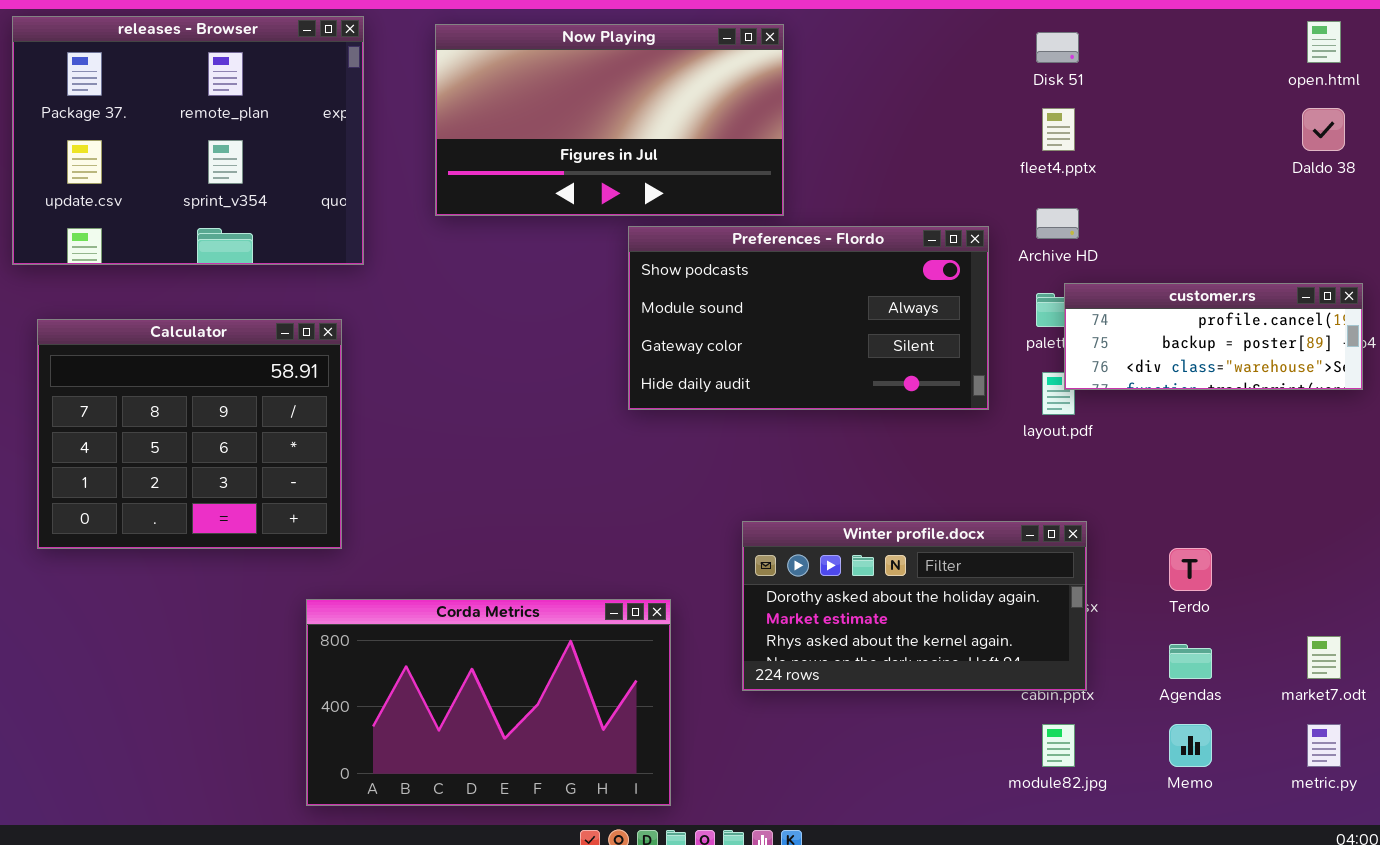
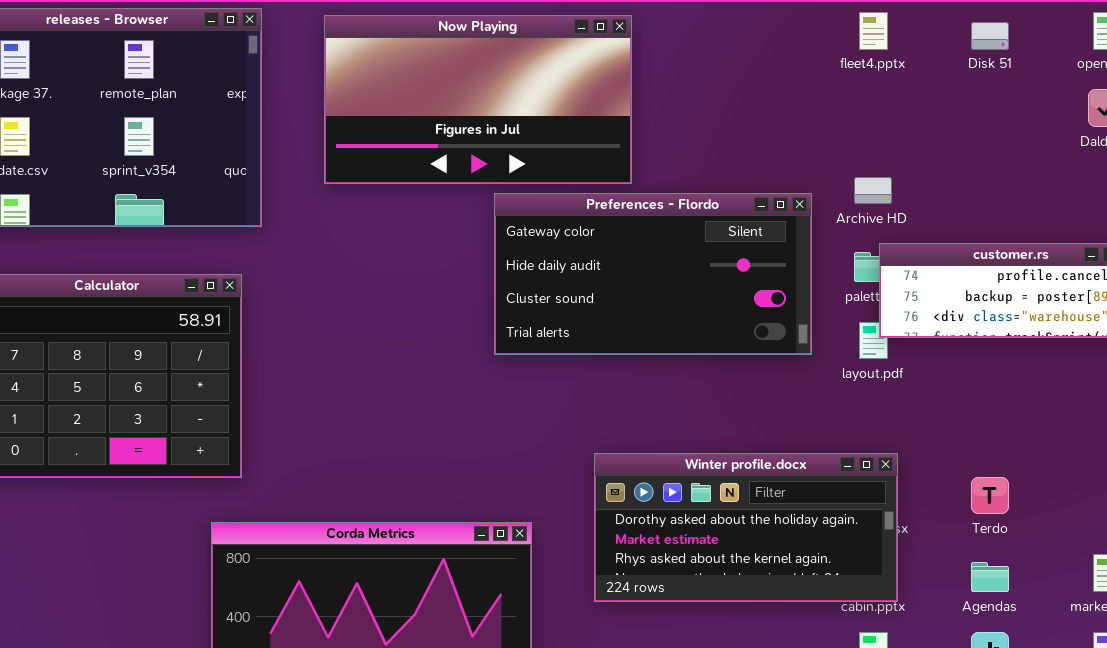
Disk 51: [1036,32,1079,63] -> [971,22,1009,50], moved
fleet4.pptx: [1042,108,1075,151] -> [859,12,888,50], moved
Preferences - Flordo: [628,226,989,410] -> [494,193,812,355], scrolled down 2 rows

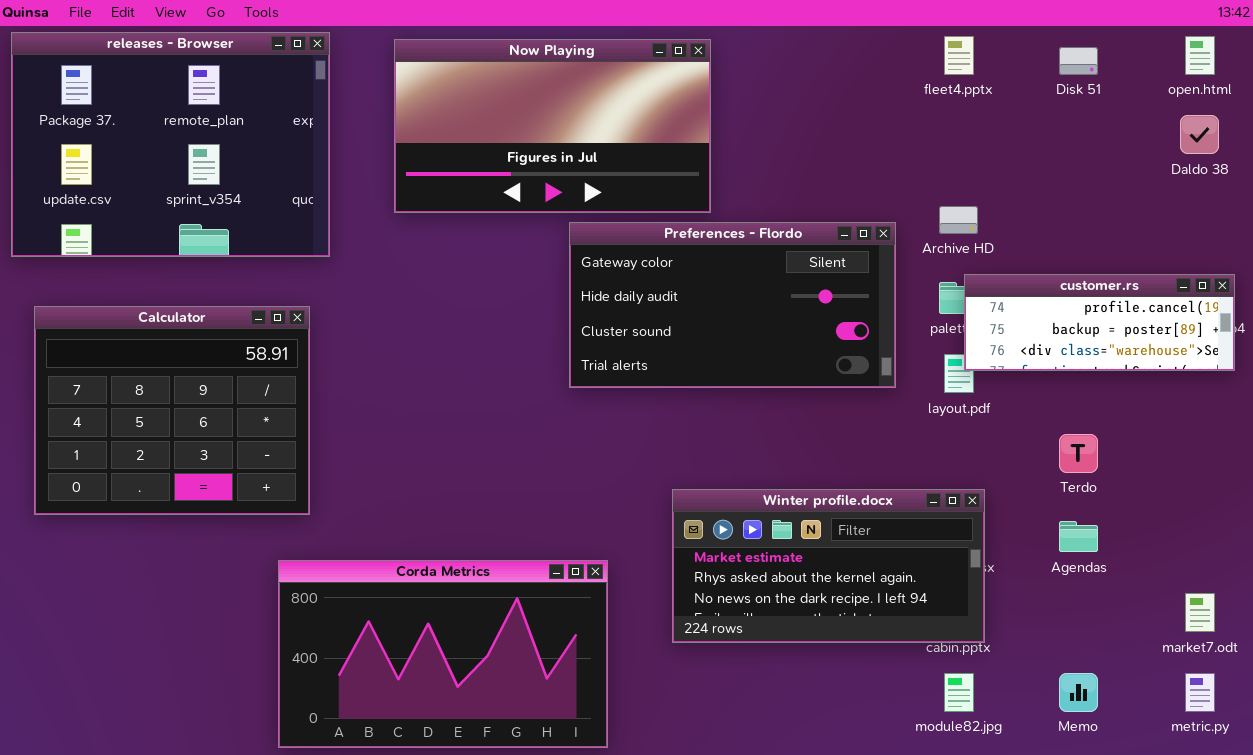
Winter profile.docx: [594,453,898,602] -> [672,489,985,643], scrolled down 1 row
Terdo: [971,477,1009,514] -> [1059,434,1098,473], moved
Agendas: [971,562,1009,592] -> [1059,521,1098,552], moved

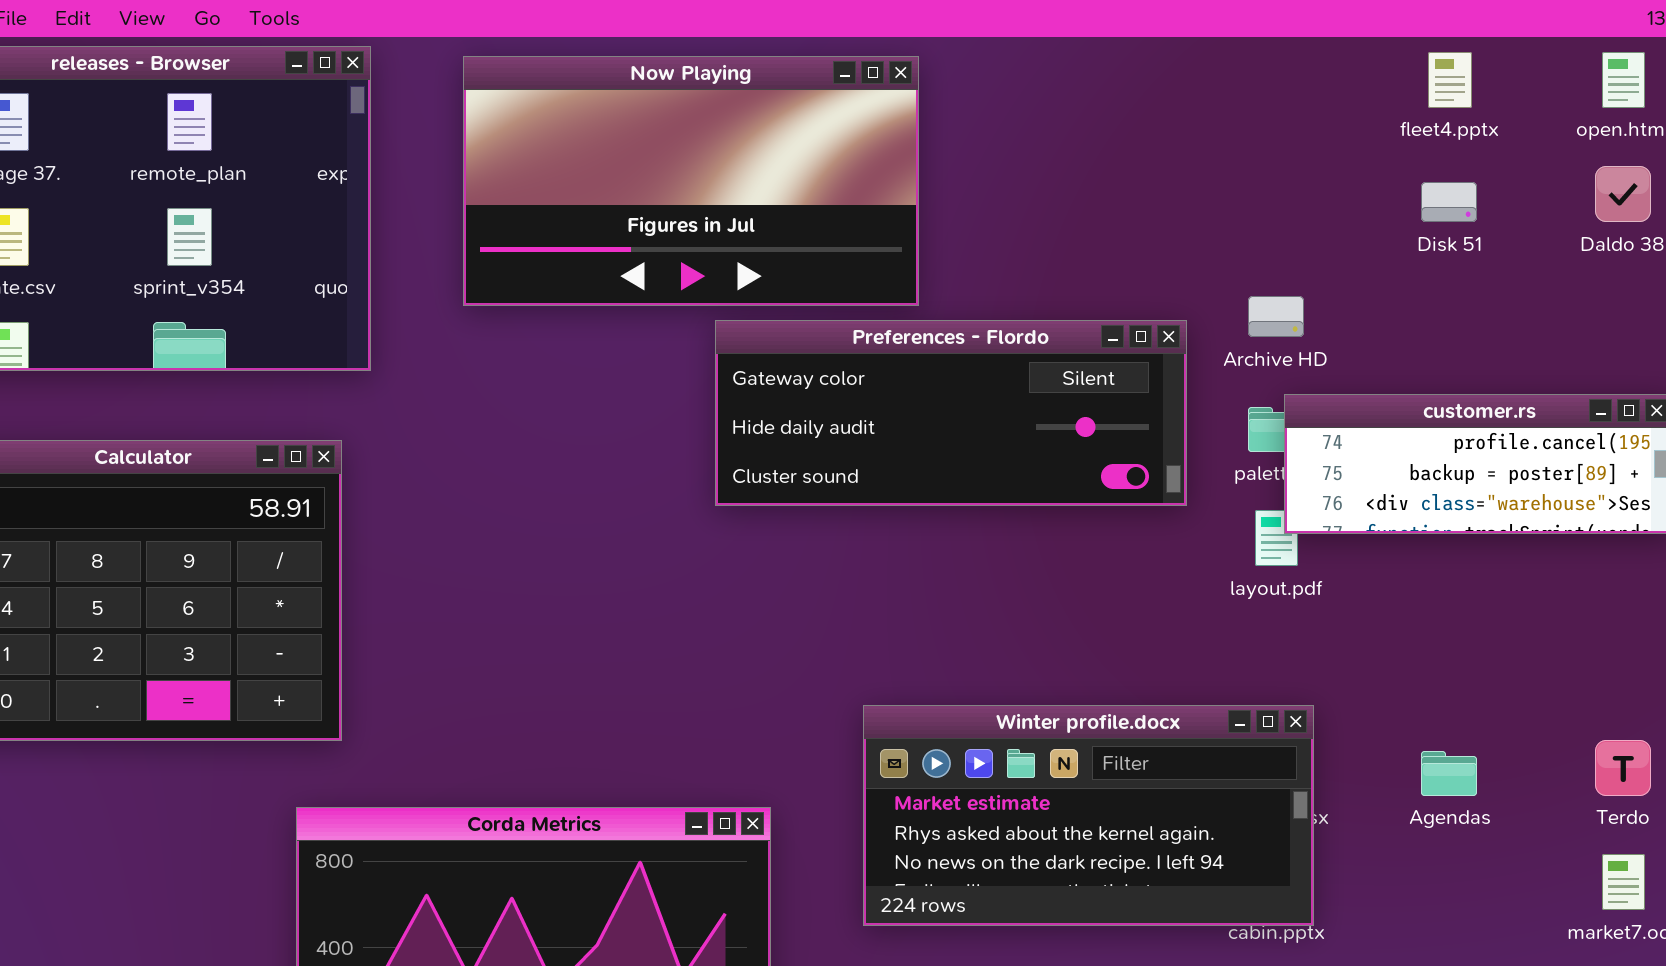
fleet4.pptx: [944,36,974,75] -> [1428,52,1472,108], moved
Disk 51: [1059,47,1098,75] -> [1421,182,1477,222], moved
Preferences - Flordo: [569,222,896,388] -> [715,320,1187,506], resized
Terdo: [1059,434,1098,473] -> [1595,740,1651,796], moved

